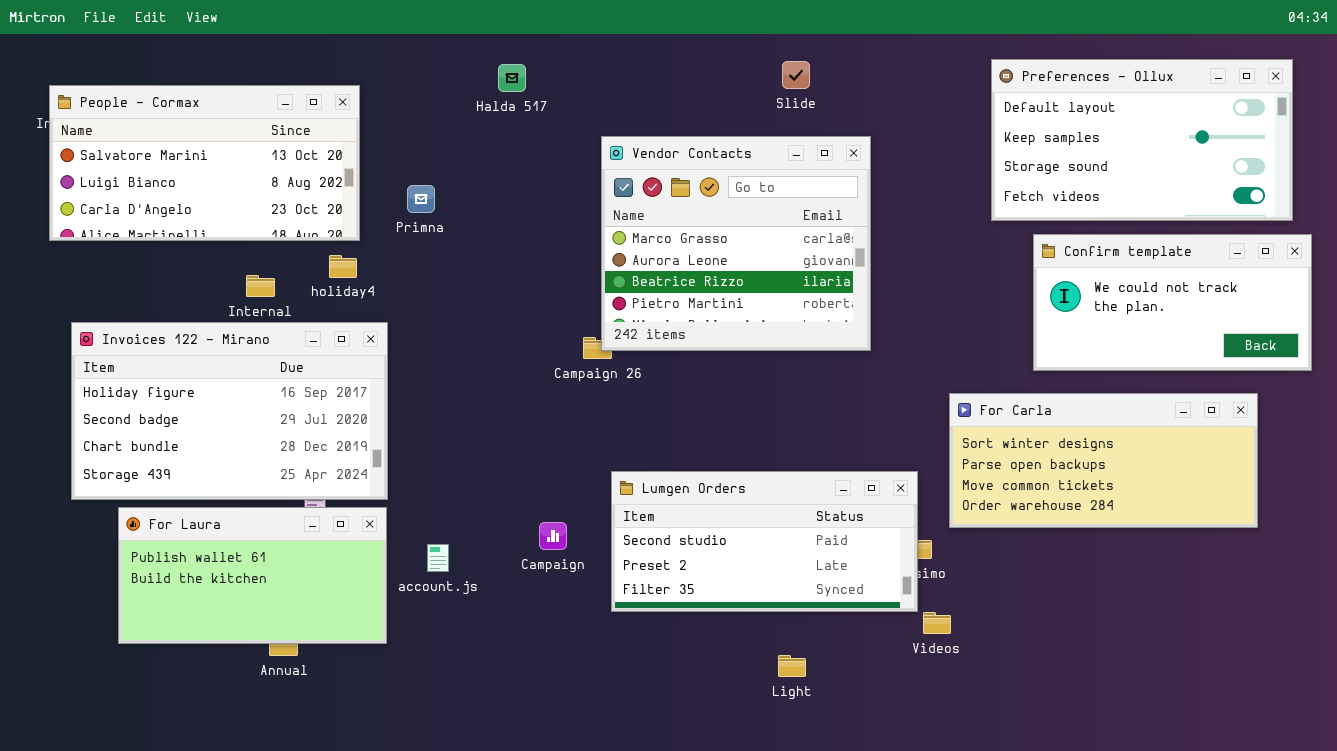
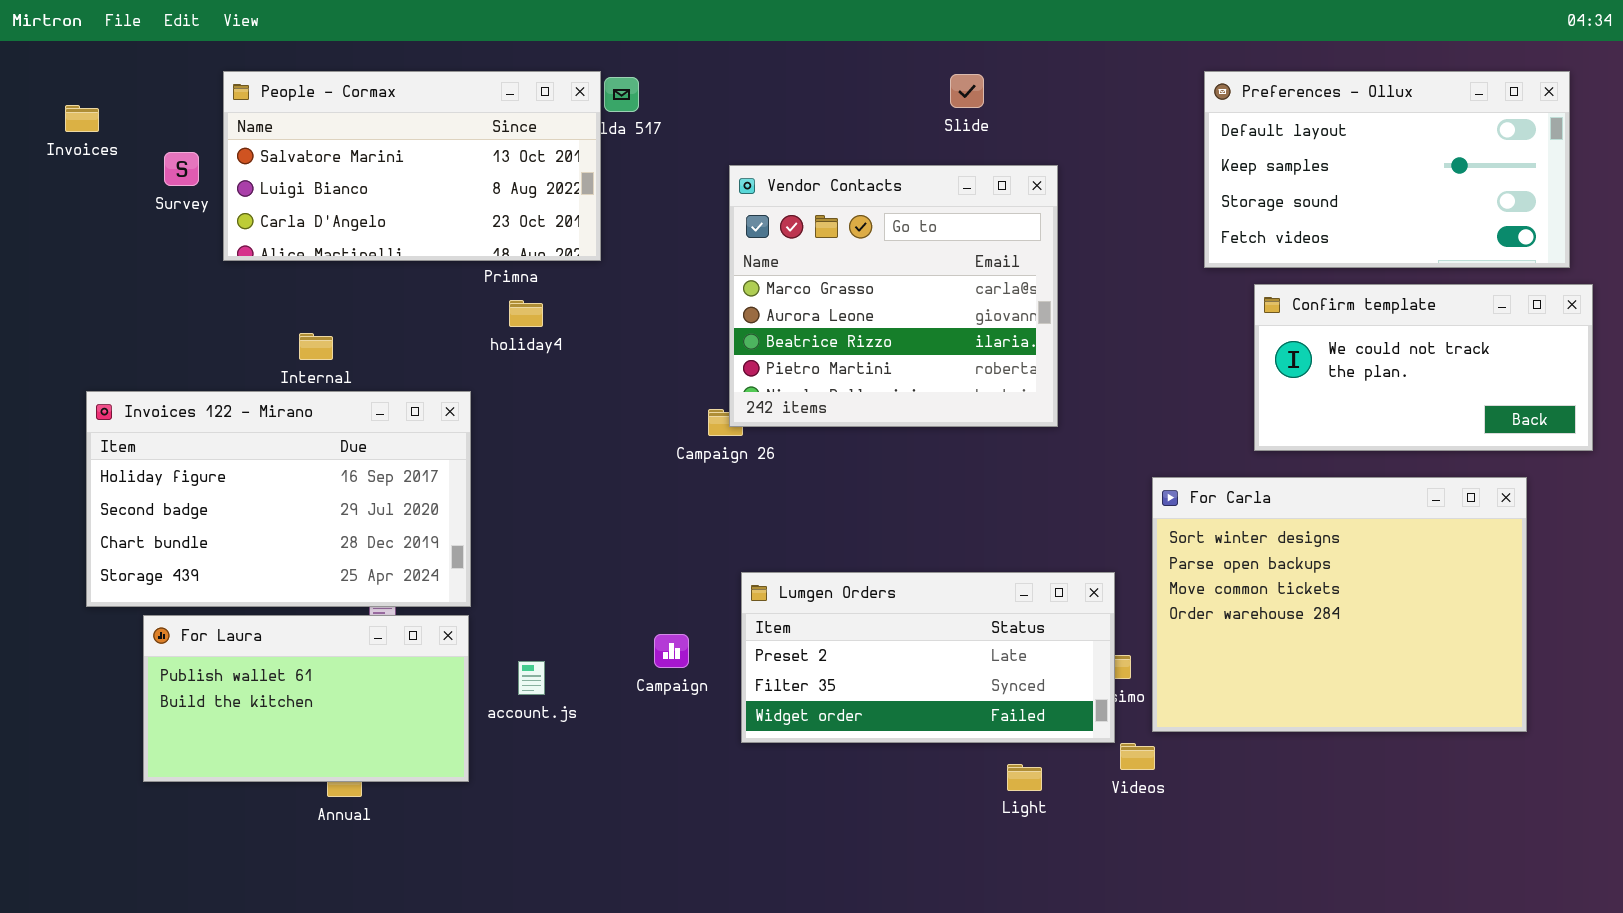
People - Cormax: [49,85,360,241] -> [223,71,601,261], moved
holiday4: [329,255,357,278] -> [509,300,543,327], moved
For Carla: [949,393,1258,528] -> [1152,477,1527,732], resized
Lumgen Orders: [611,471,918,612] -> [741,572,1115,743], scrolled down 1 row
Light: [778,655,806,677] -> [1007,764,1042,791], moved

